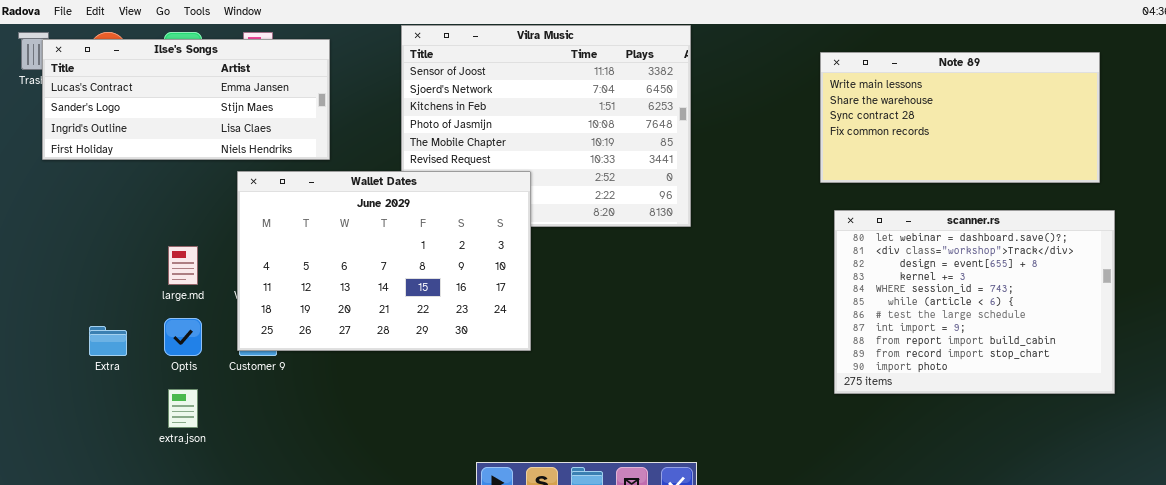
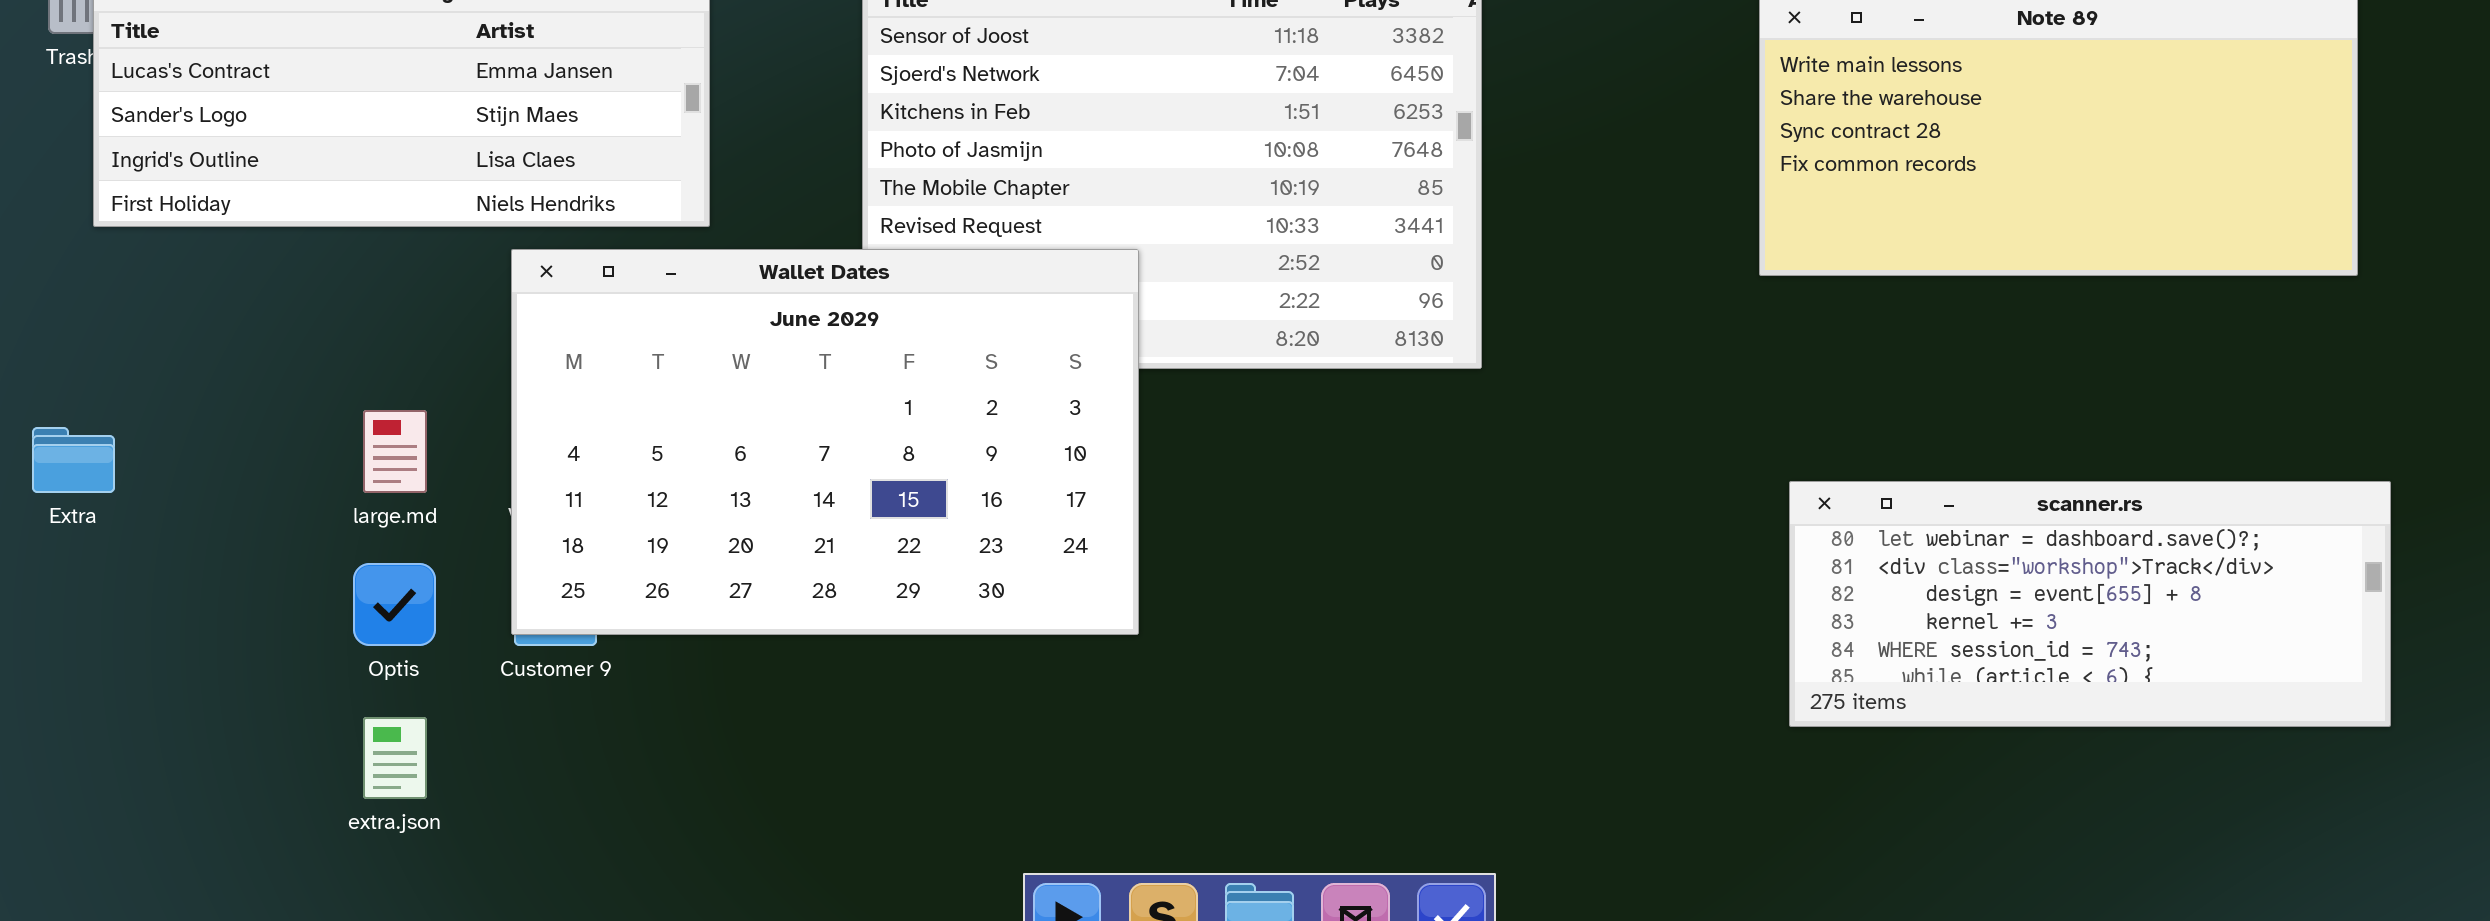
scanner.rs: [834,210,1115,394] -> [1789,481,2391,727], resized
Extra: [89,326,127,356] -> [32,427,115,493], moved

